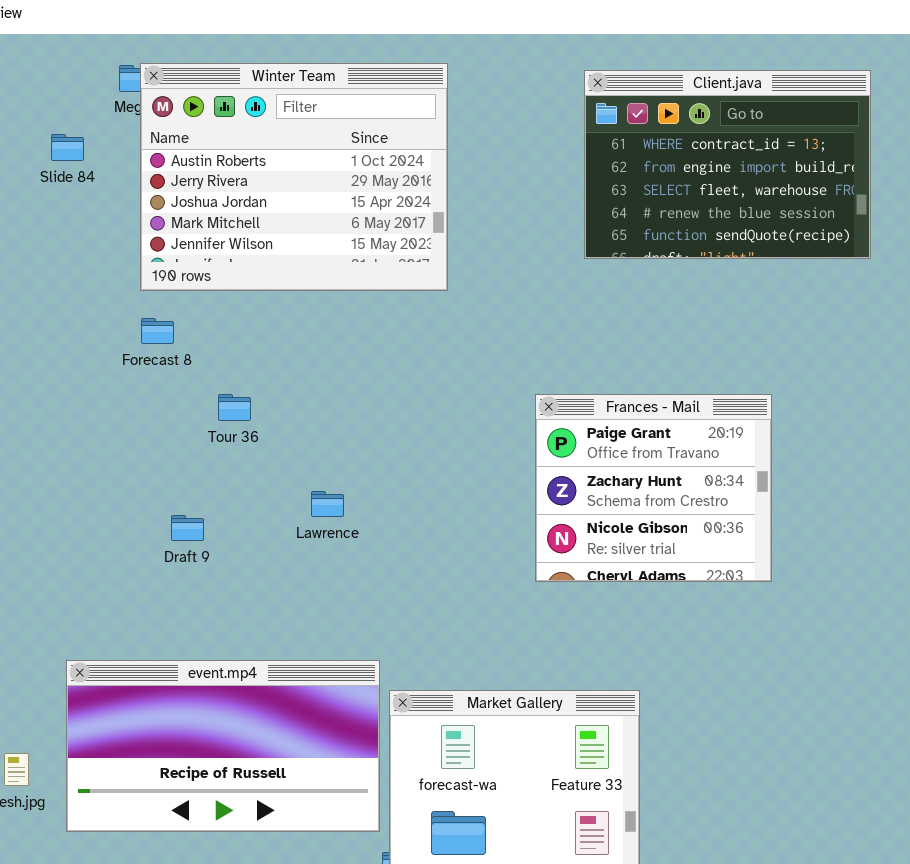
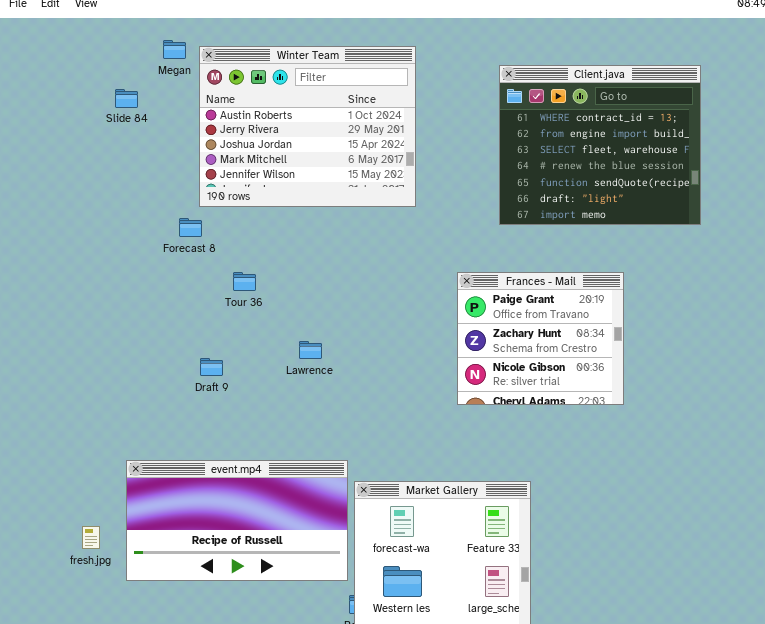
Winter Team: [140,63,448,291] -> [199,46,416,207], moved
Client.java: [584,70,871,259] -> [499,65,701,225], moved, resized

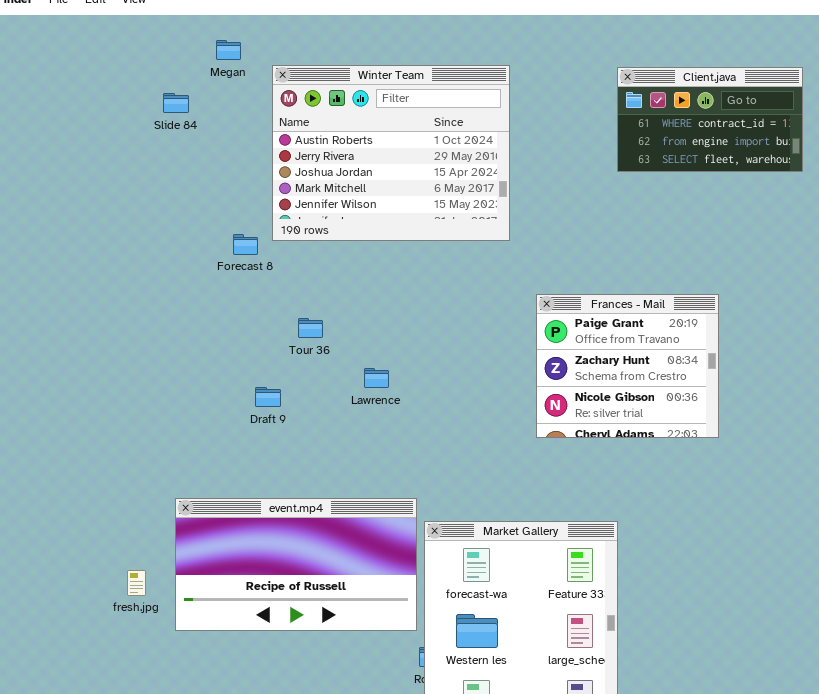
Winter Team: [199,46,416,207] -> [272,65,510,241], moved
Client.java: [499,65,701,225] -> [617,67,803,172], resized
Tour 36: [233,272,256,291] -> [298,318,323,338], moved

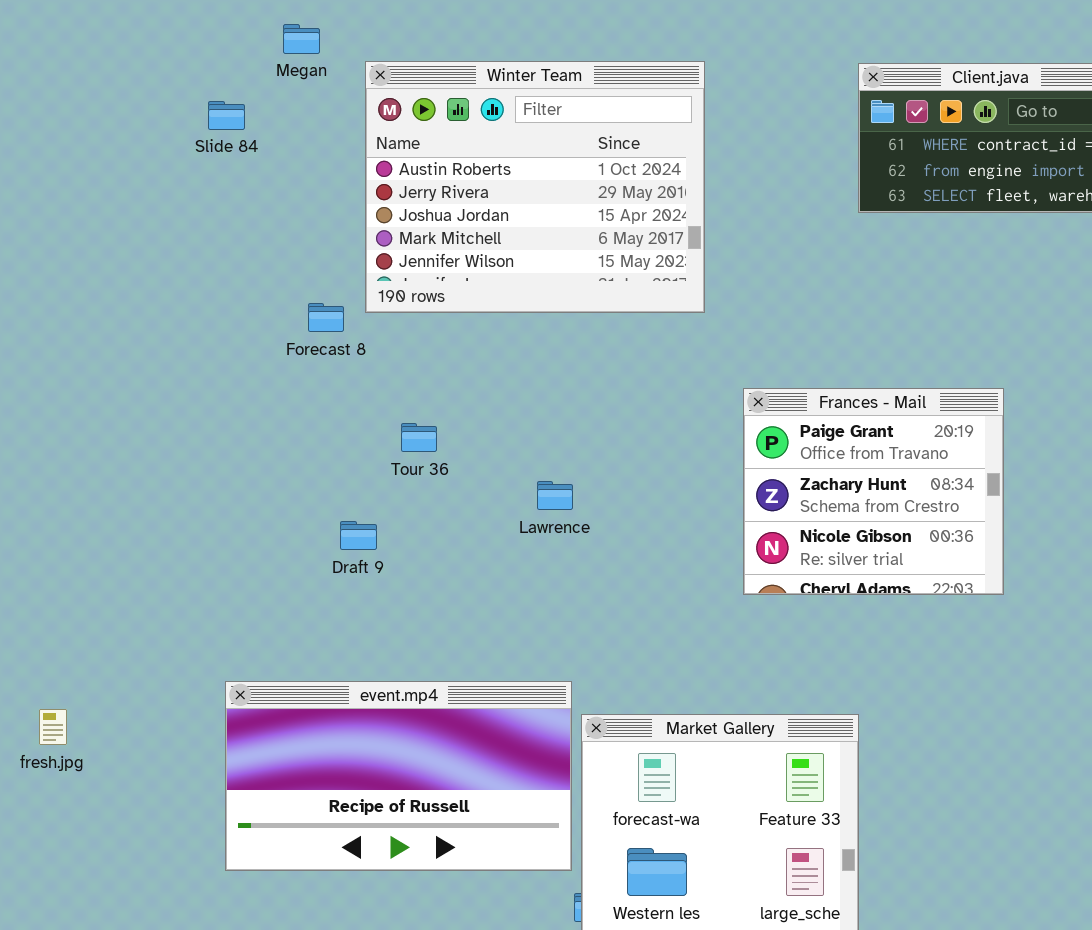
Lawrence: [364,368,389,388] -> [537,481,573,510], moved
fresh.jpg: [127,570,146,596] -> [39,709,67,745], moved

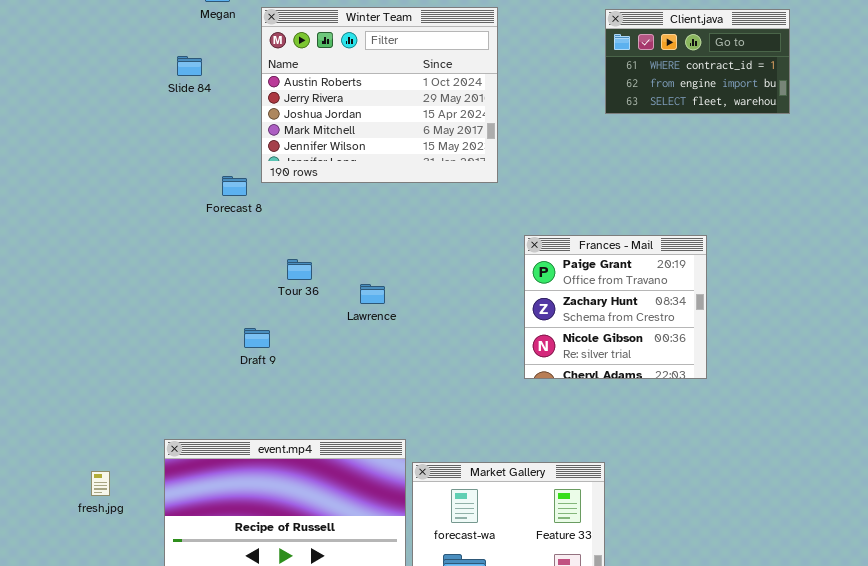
Slide 84: [208,101,245,130] -> [177,56,202,76], moved
Lawrence: [537,481,573,510] -> [360,284,385,304], moved
fresh.jpg: [39,709,67,745] -> [91,471,110,496], moved

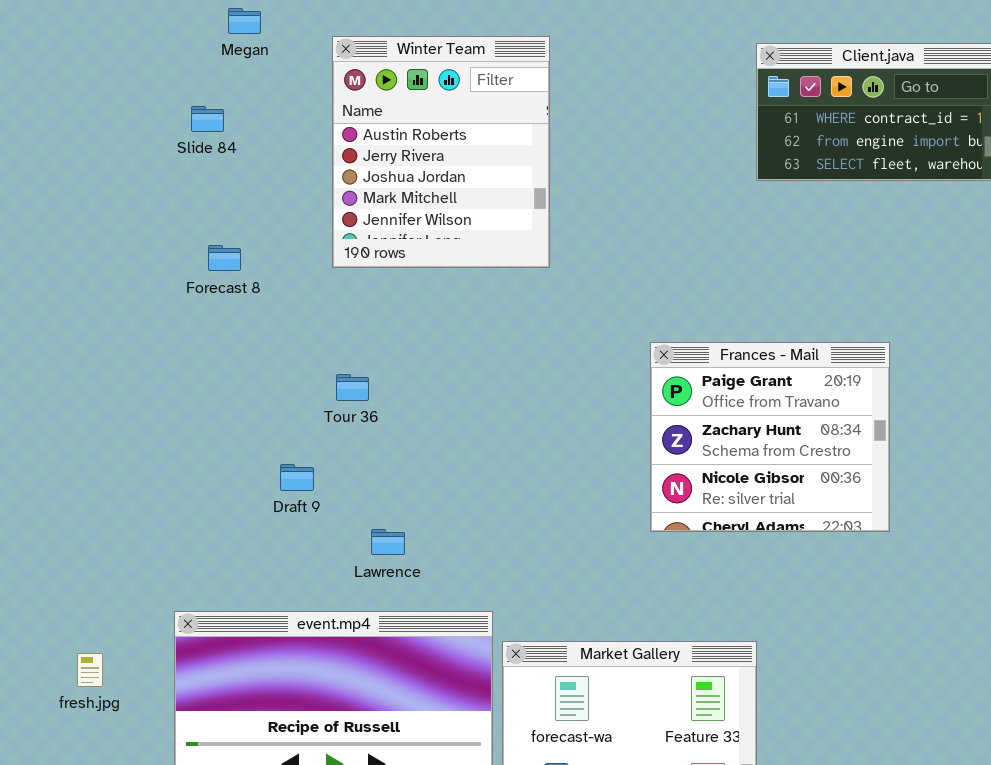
Winter Team: [261,7,498,183] -> [332,36,550,268], moved, resized
Forecast 8: [222,176,247,196] -> [208,245,241,271], moved
Lawrence: [360,284,385,304] -> [371,529,405,555], moved

